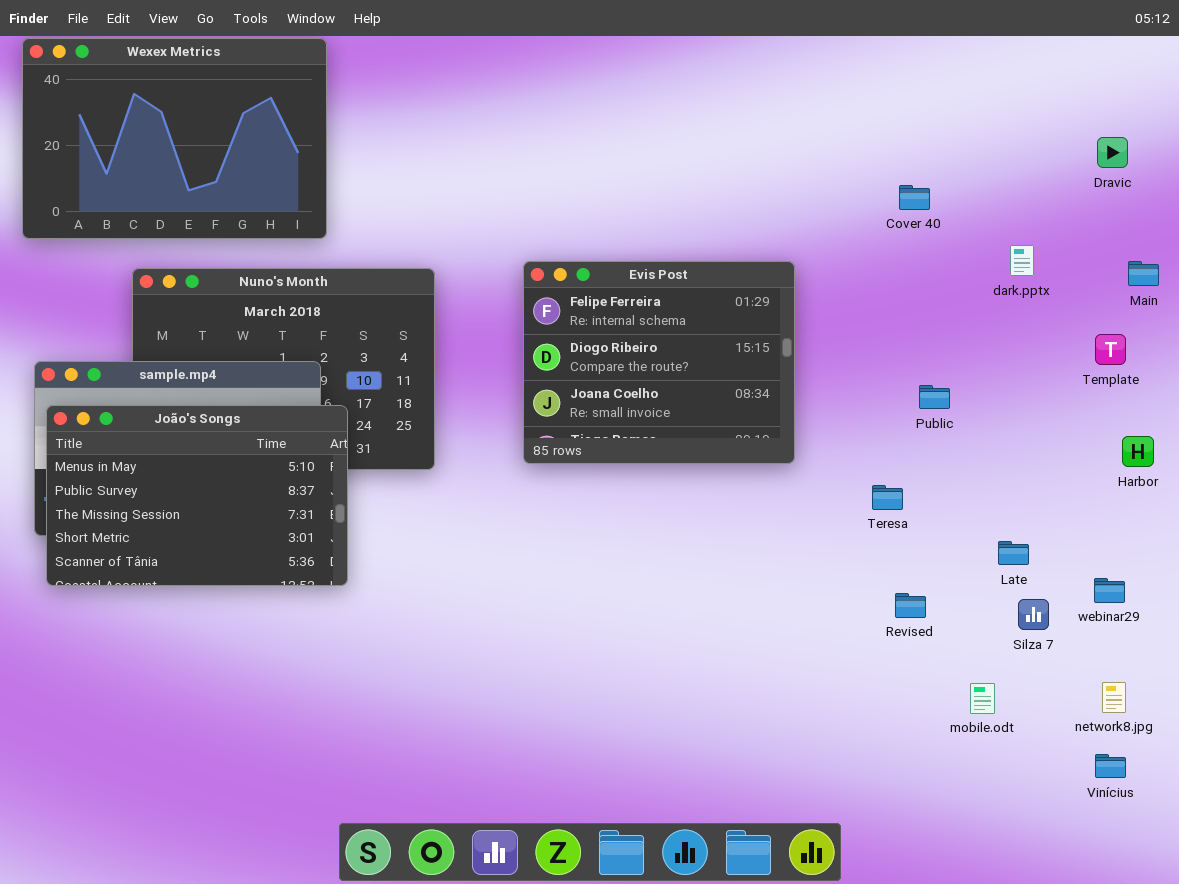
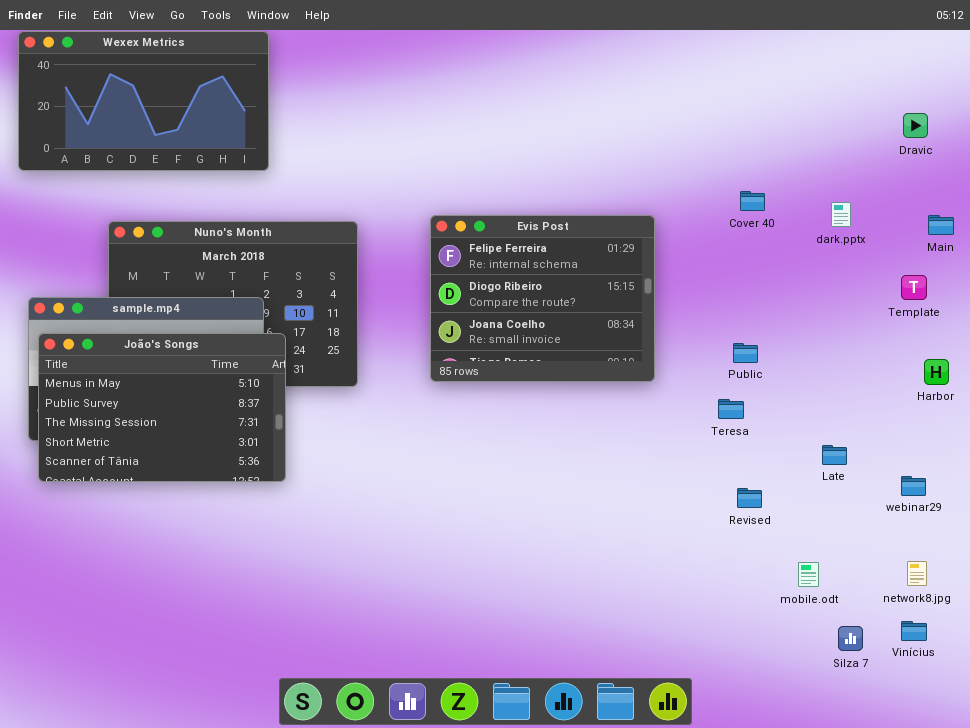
Wexex Metrics: [22,38,327,239] -> [18,31,269,171], resized
Cover 40: [899,185,930,210] -> [740,191,765,211], moved
Public: [919,385,950,409] -> [733,343,758,363], moved
Silza 7: [1018,599,1049,630] -> [838,626,863,651], moved

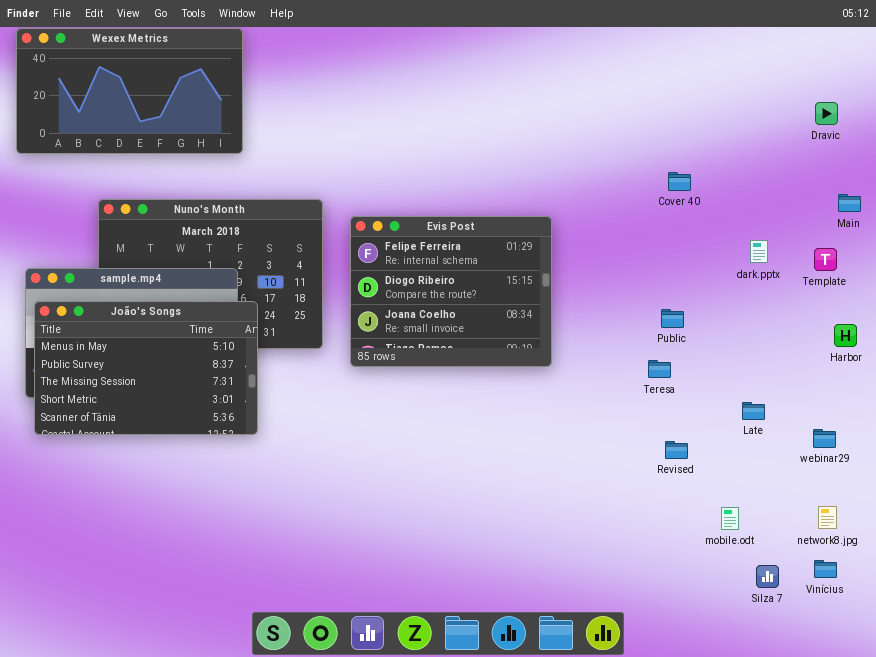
dark.pptx: [831,202,851,227] -> [750,240,768,263], moved
Evis Post: [430,215,655,382] -> [350,216,552,367], moved

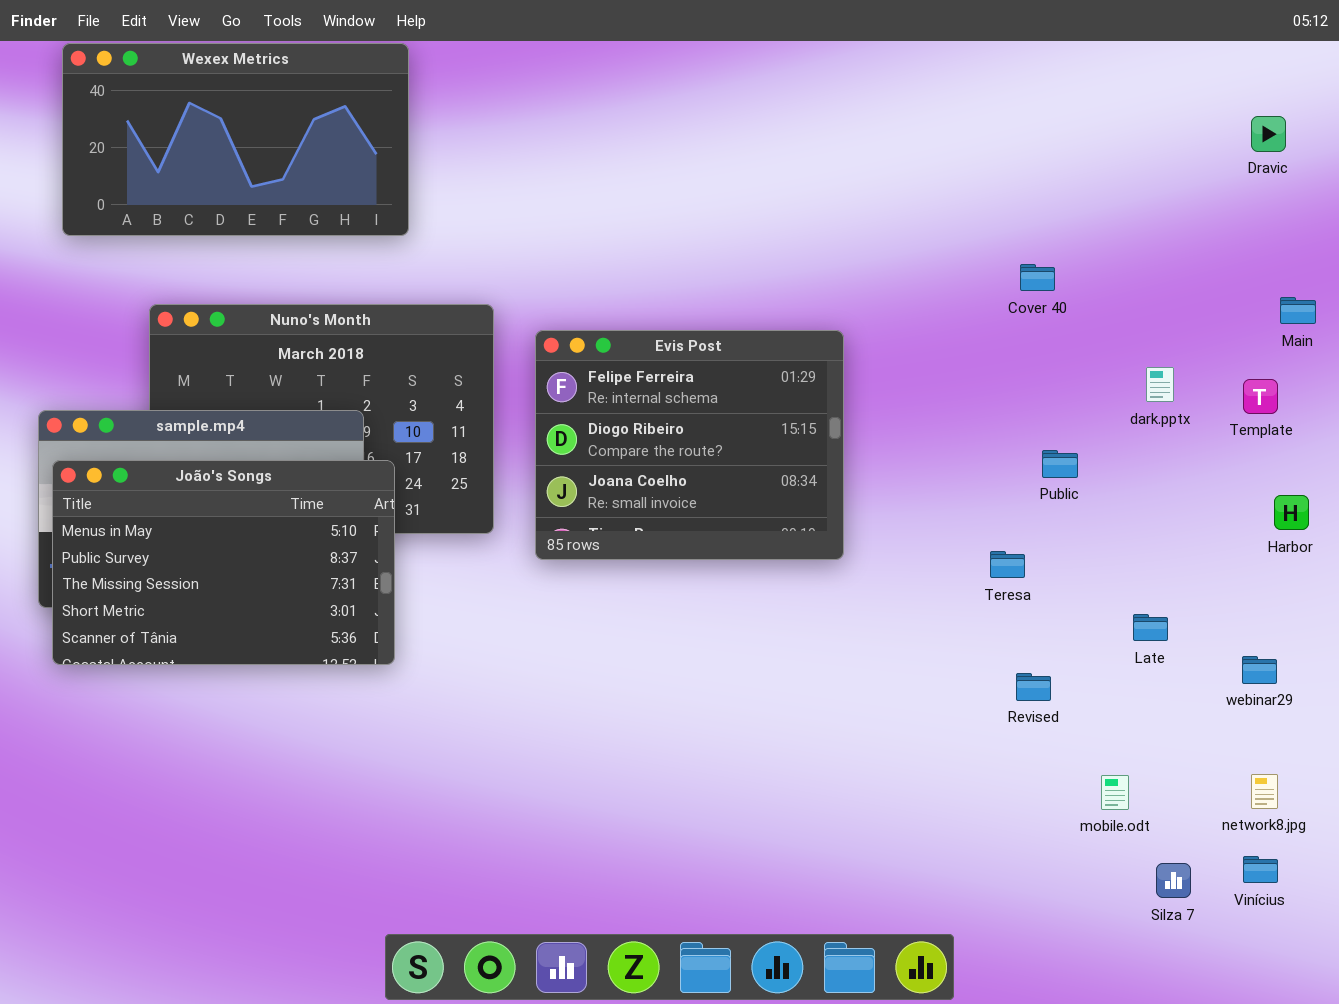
Wexex Metrics: [16,28,243,154] -> [62,43,409,236], moved
Dravic: [815,102,838,125] -> [1251,116,1286,152], moved
Public: [661,309,684,328] -> [1042,450,1078,478], moved

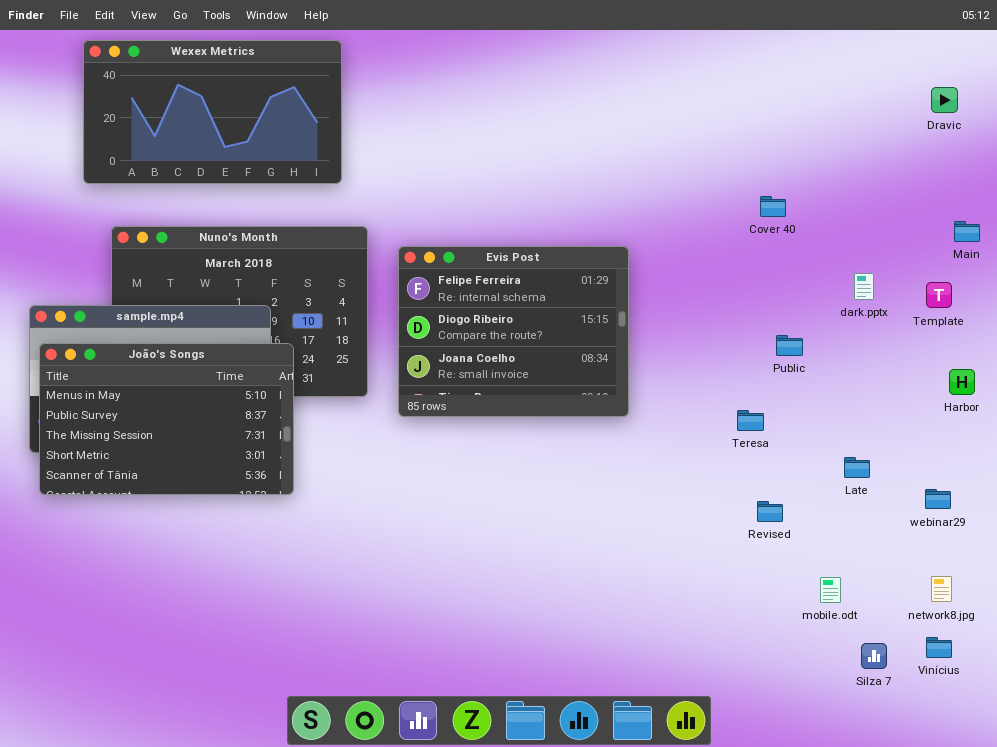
Wexex Metrics: [62,43,409,236] -> [83,40,342,184], moved

